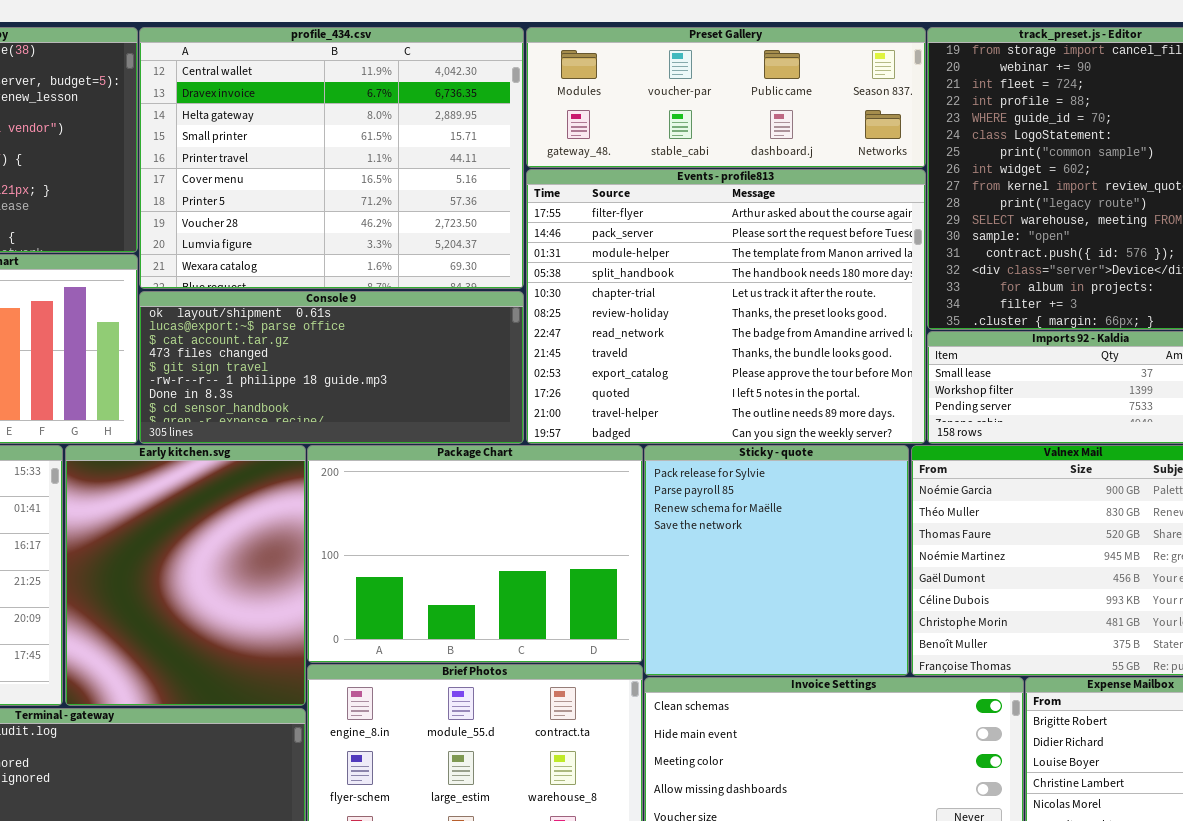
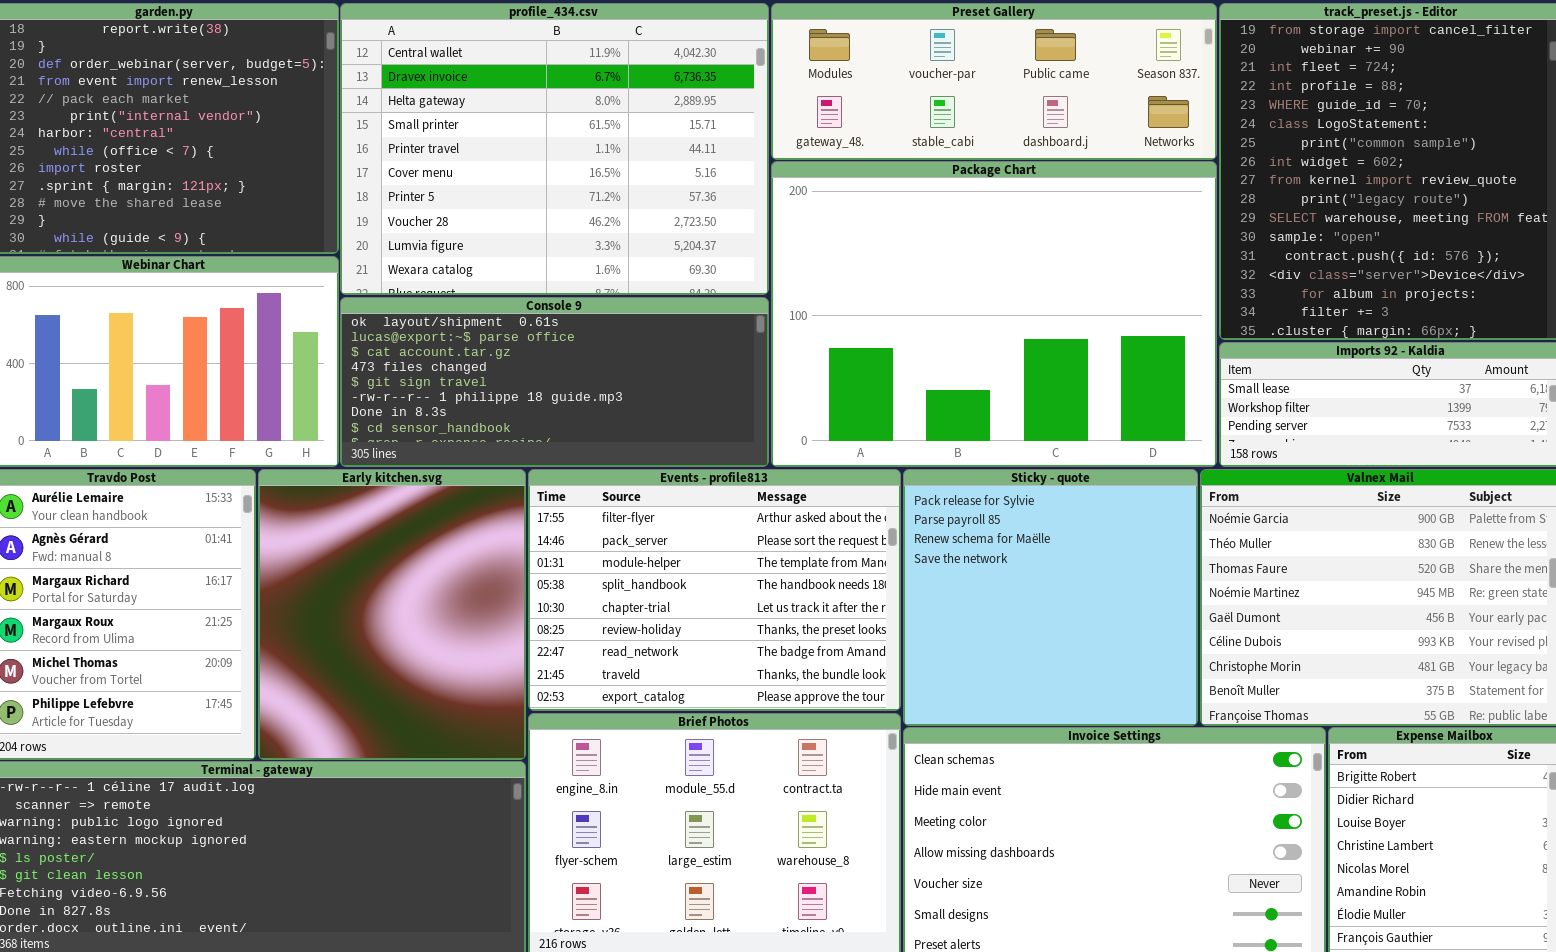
Events - profile813: [526,169,926,444] -> [528,469,901,711], moved, resized
Package Chart: [307,445,643,663] -> [771,161,1217,467], moved, resized

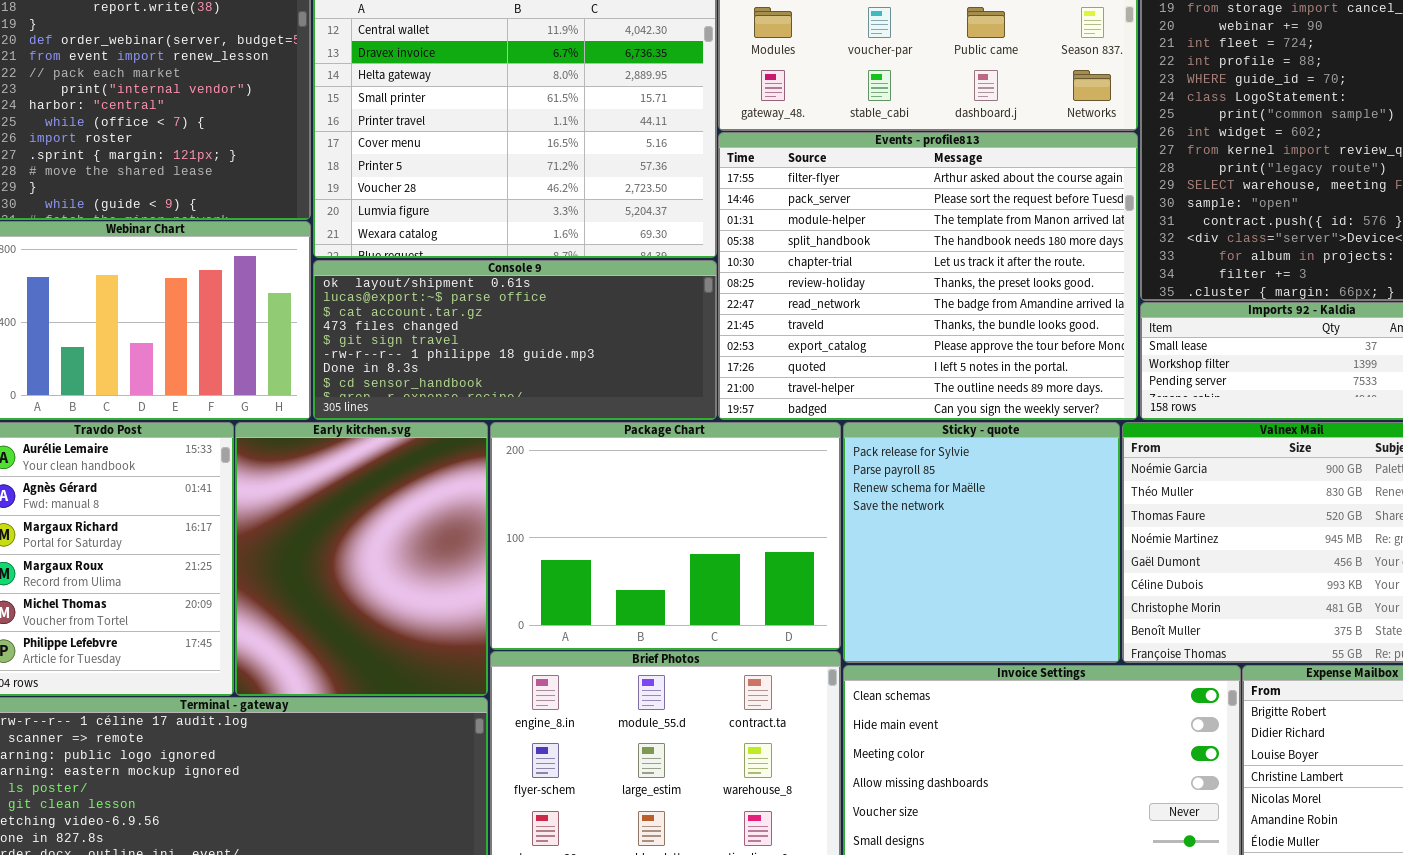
Package Chart: [771,161,1217,467] -> [490,422,841,650], moved, resized
Events - profile813: [528,469,901,711] -> [718,132,1138,420], moved, resized

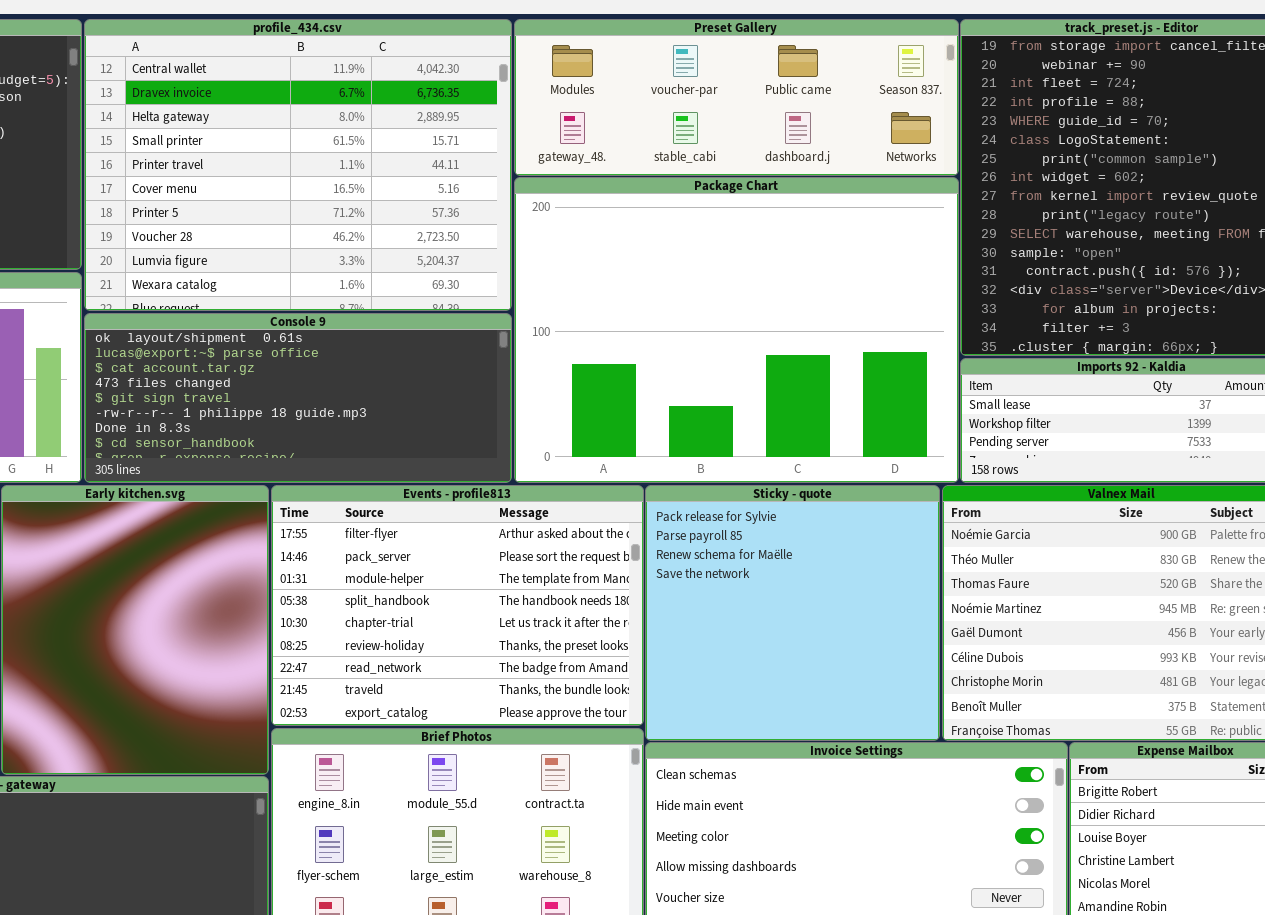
Events - profile813: [718,132,1138,420] -> [271,485,644,726], moved, resized
Package Chart: [490,422,841,650] -> [514,177,959,483], moved, resized

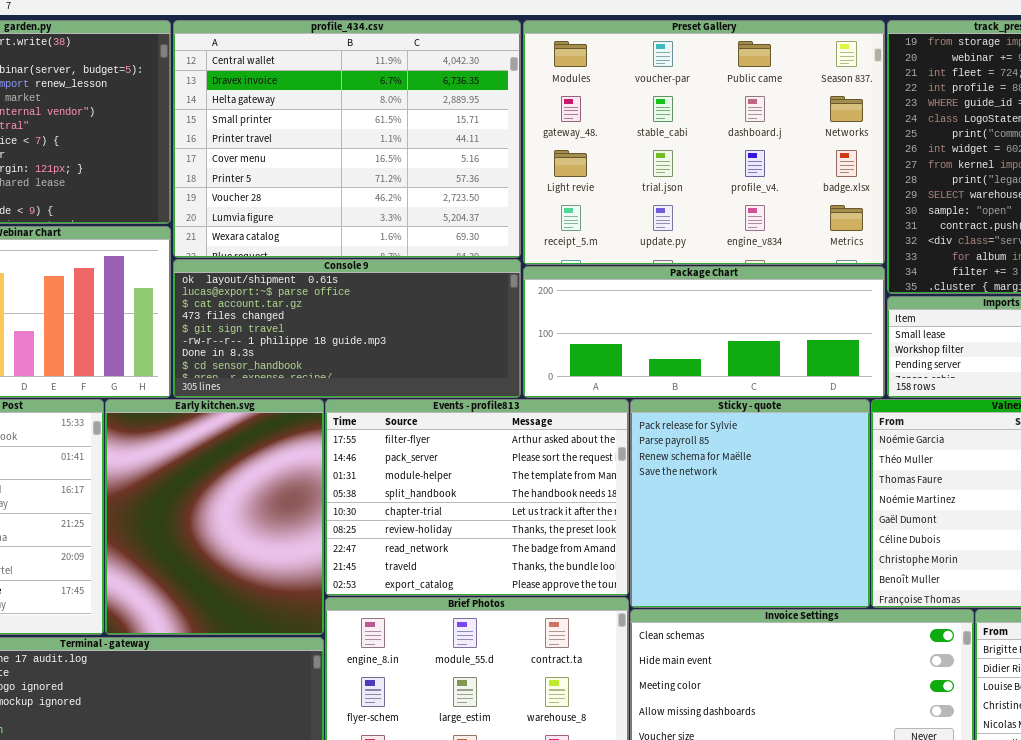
Preset Gallery: [514,19,959,176] -> [523,20,885,265], resized
Package Chart: [514,177,959,483] -> [523,266,885,398], resized

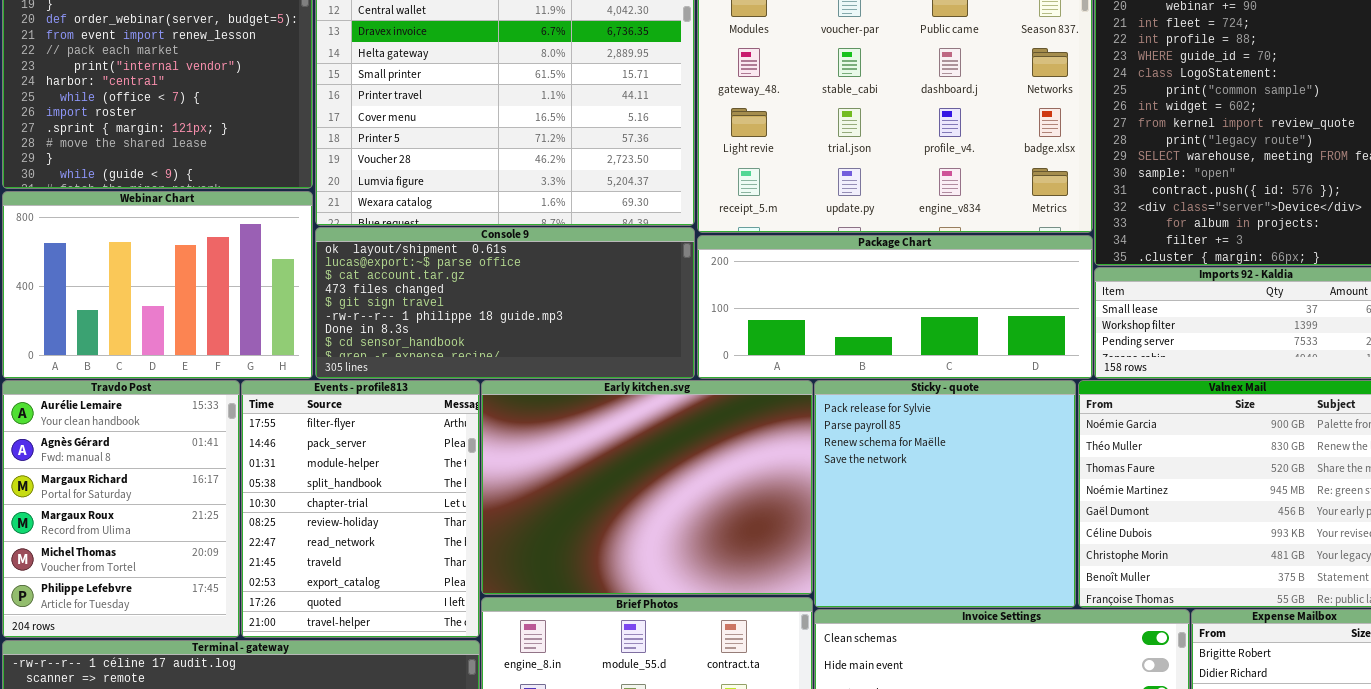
Early kitchen.svg: [105,399,324,635] -> [481,380,813,595], moved, resized
Events - profile813: [325,399,629,596] -> [241,380,480,638], moved, resized

